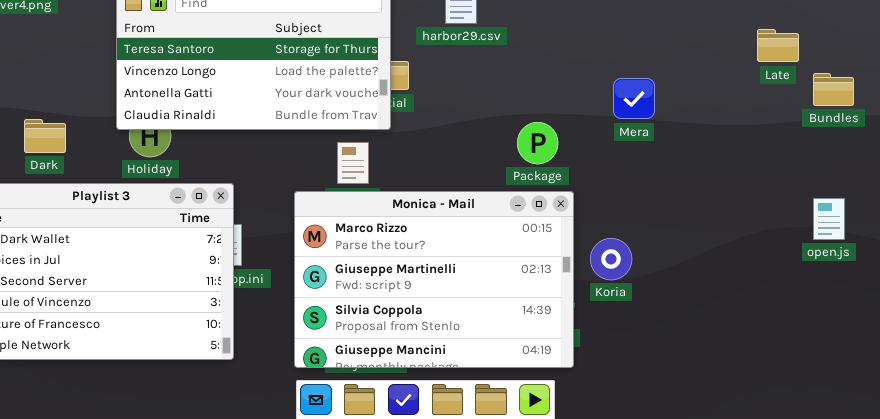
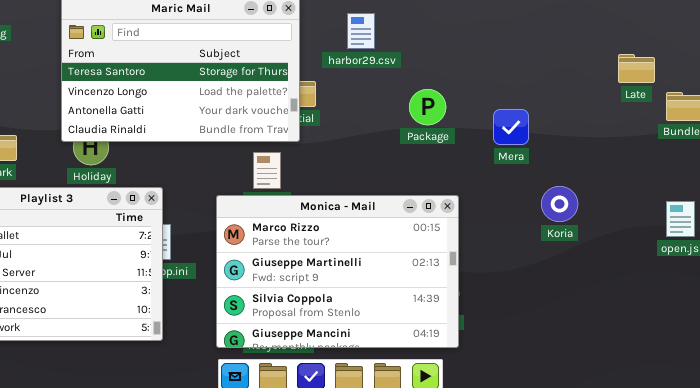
Mera: [613,78,655,119] -> [493,109,529,145], moved
Package: [517,122,558,164] -> [409,89,446,125], moved
Koria: [590,238,632,280] -> [541,186,578,222], moved

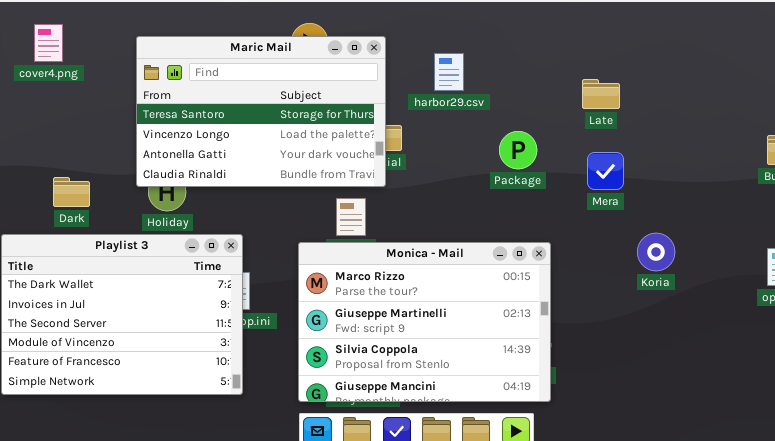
Late: [618,54,655,83] -> [582,79,620,109], moved

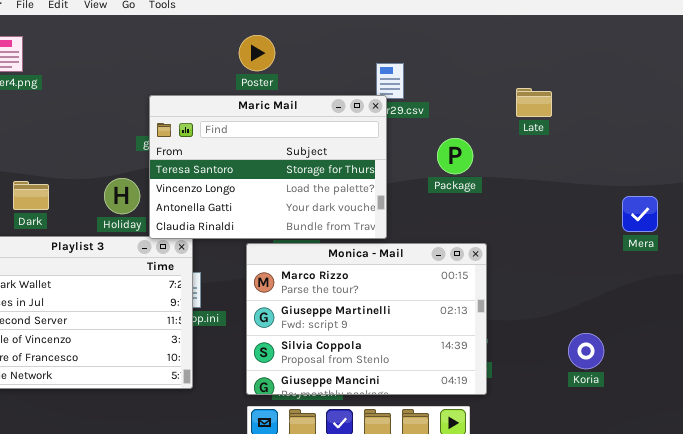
Maric Mail: [136,36,386,187] -> [149,95,387,239], moved
Mera: [587,152,624,190] -> [622,196,658,232], moved
Koria: [637,233,675,271] -> [568,333,604,369], moved

